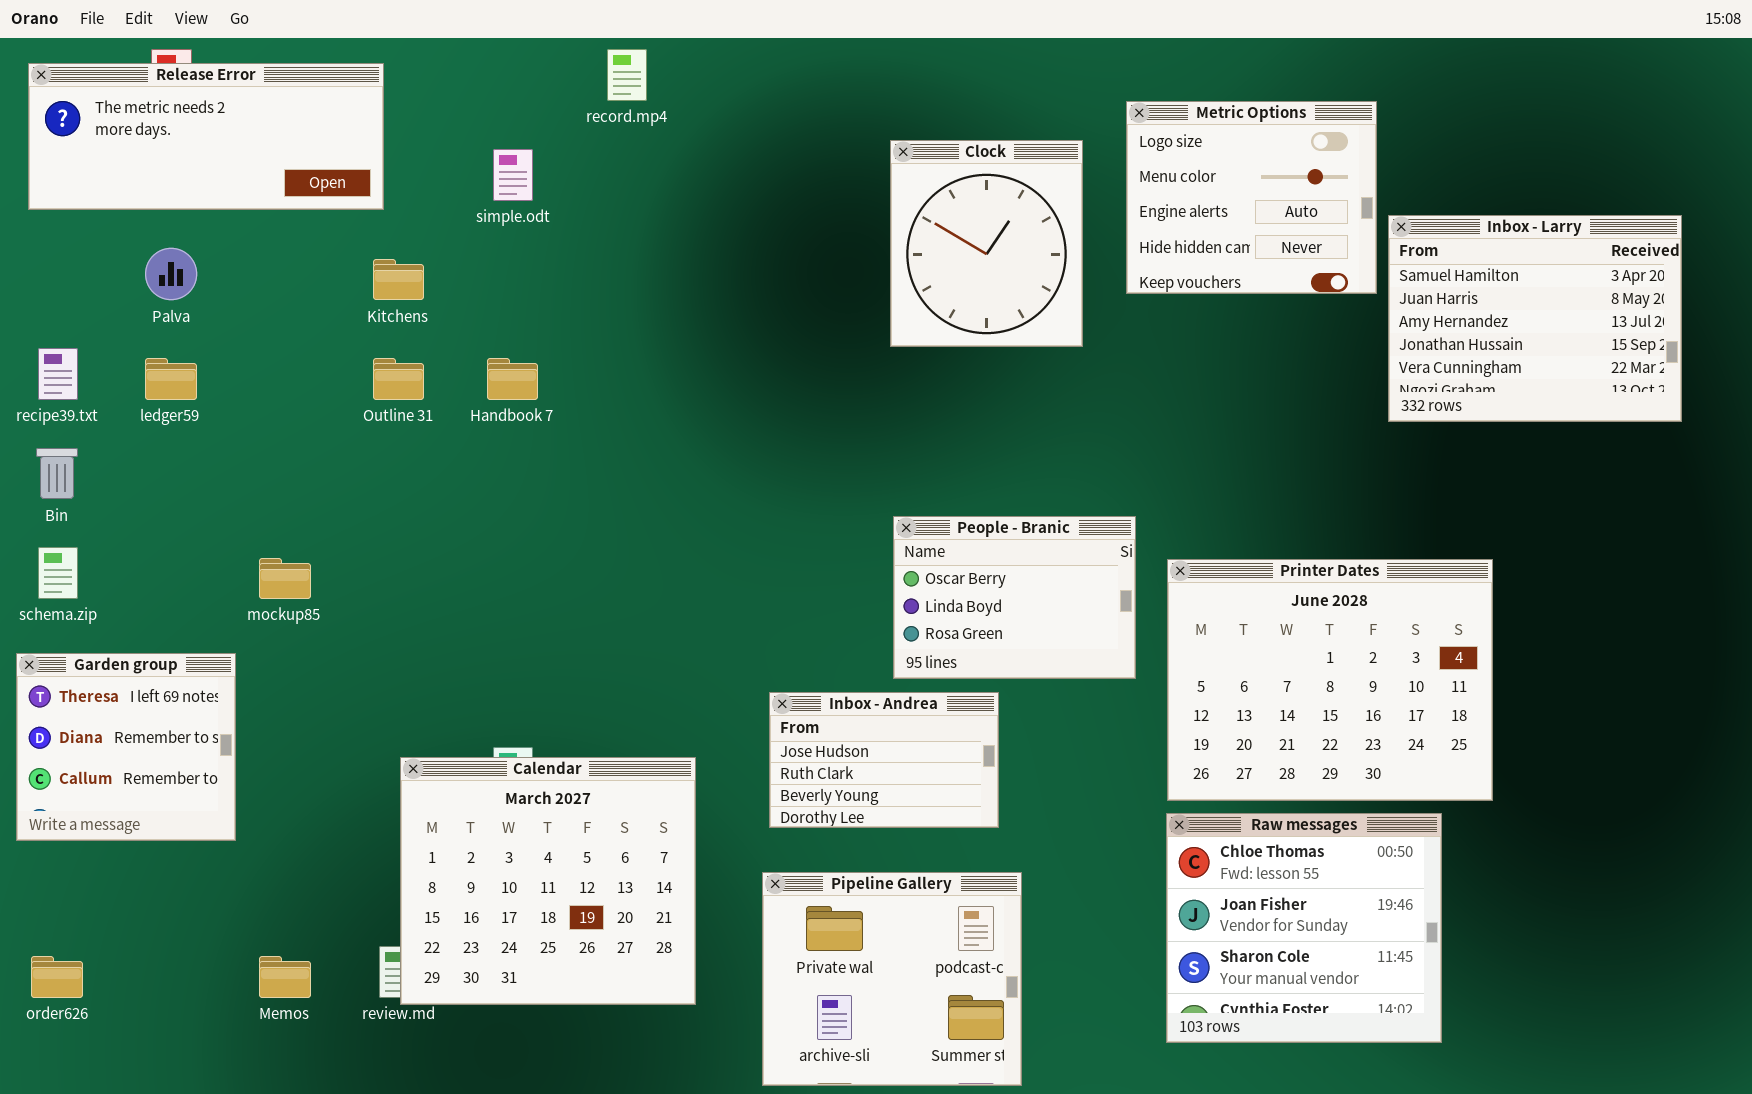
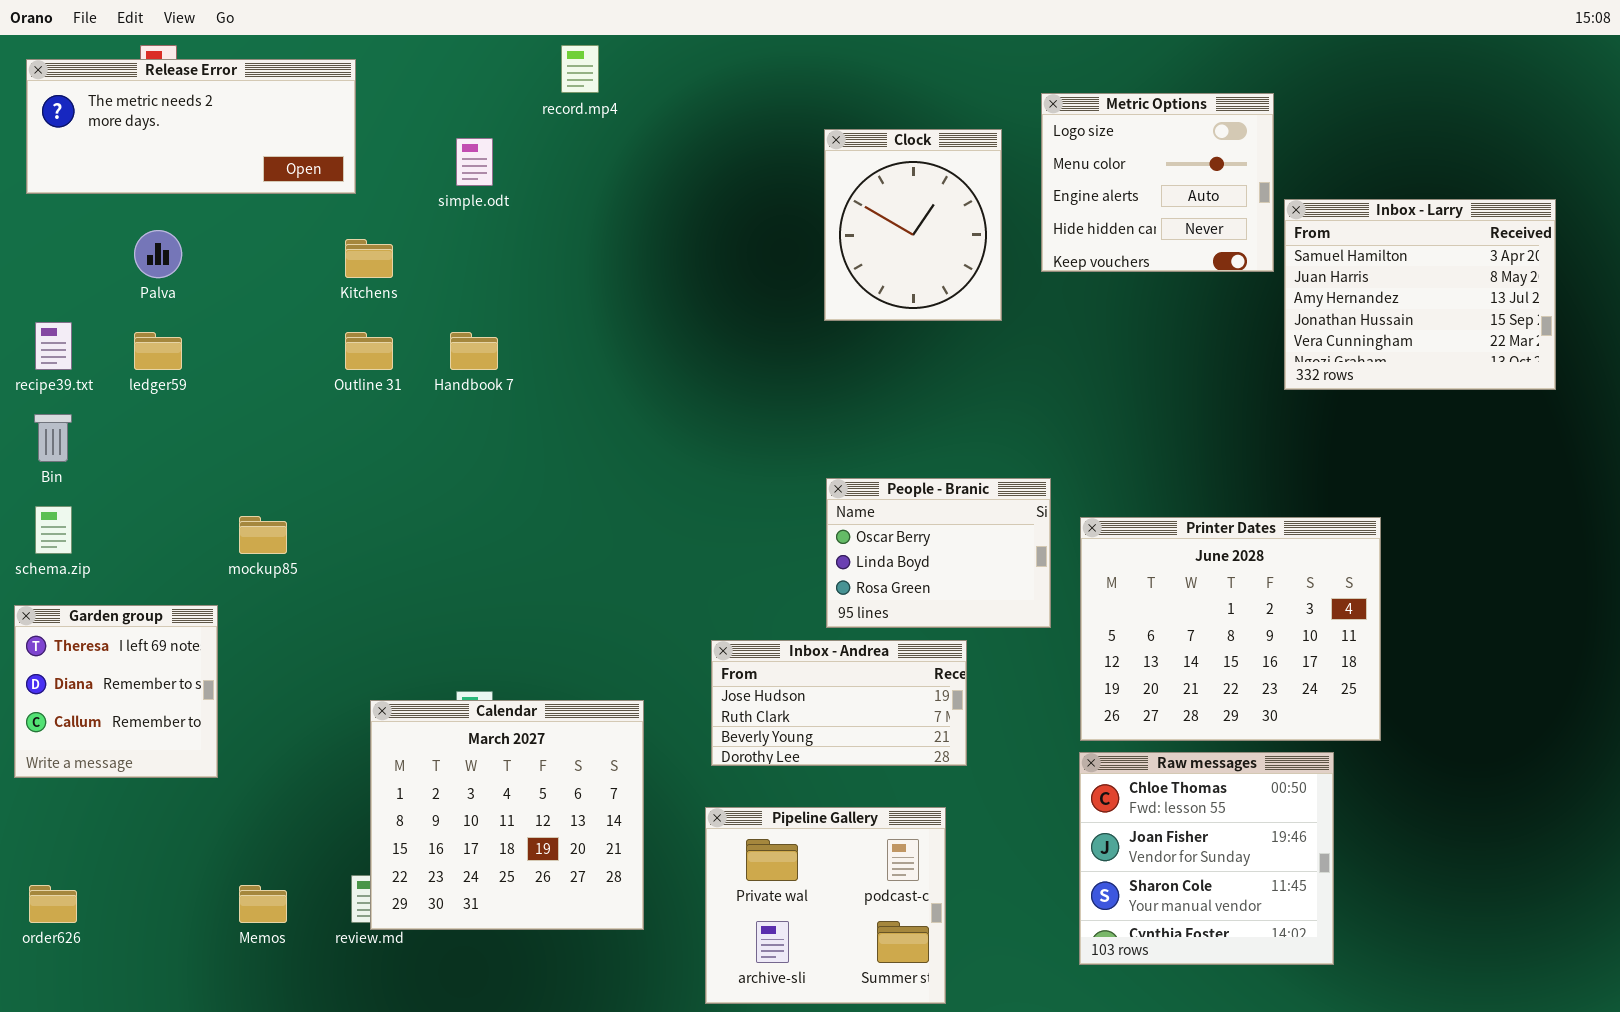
Inbox - Andrea: [769,692,999,828] -> [711,640,967,766], resized

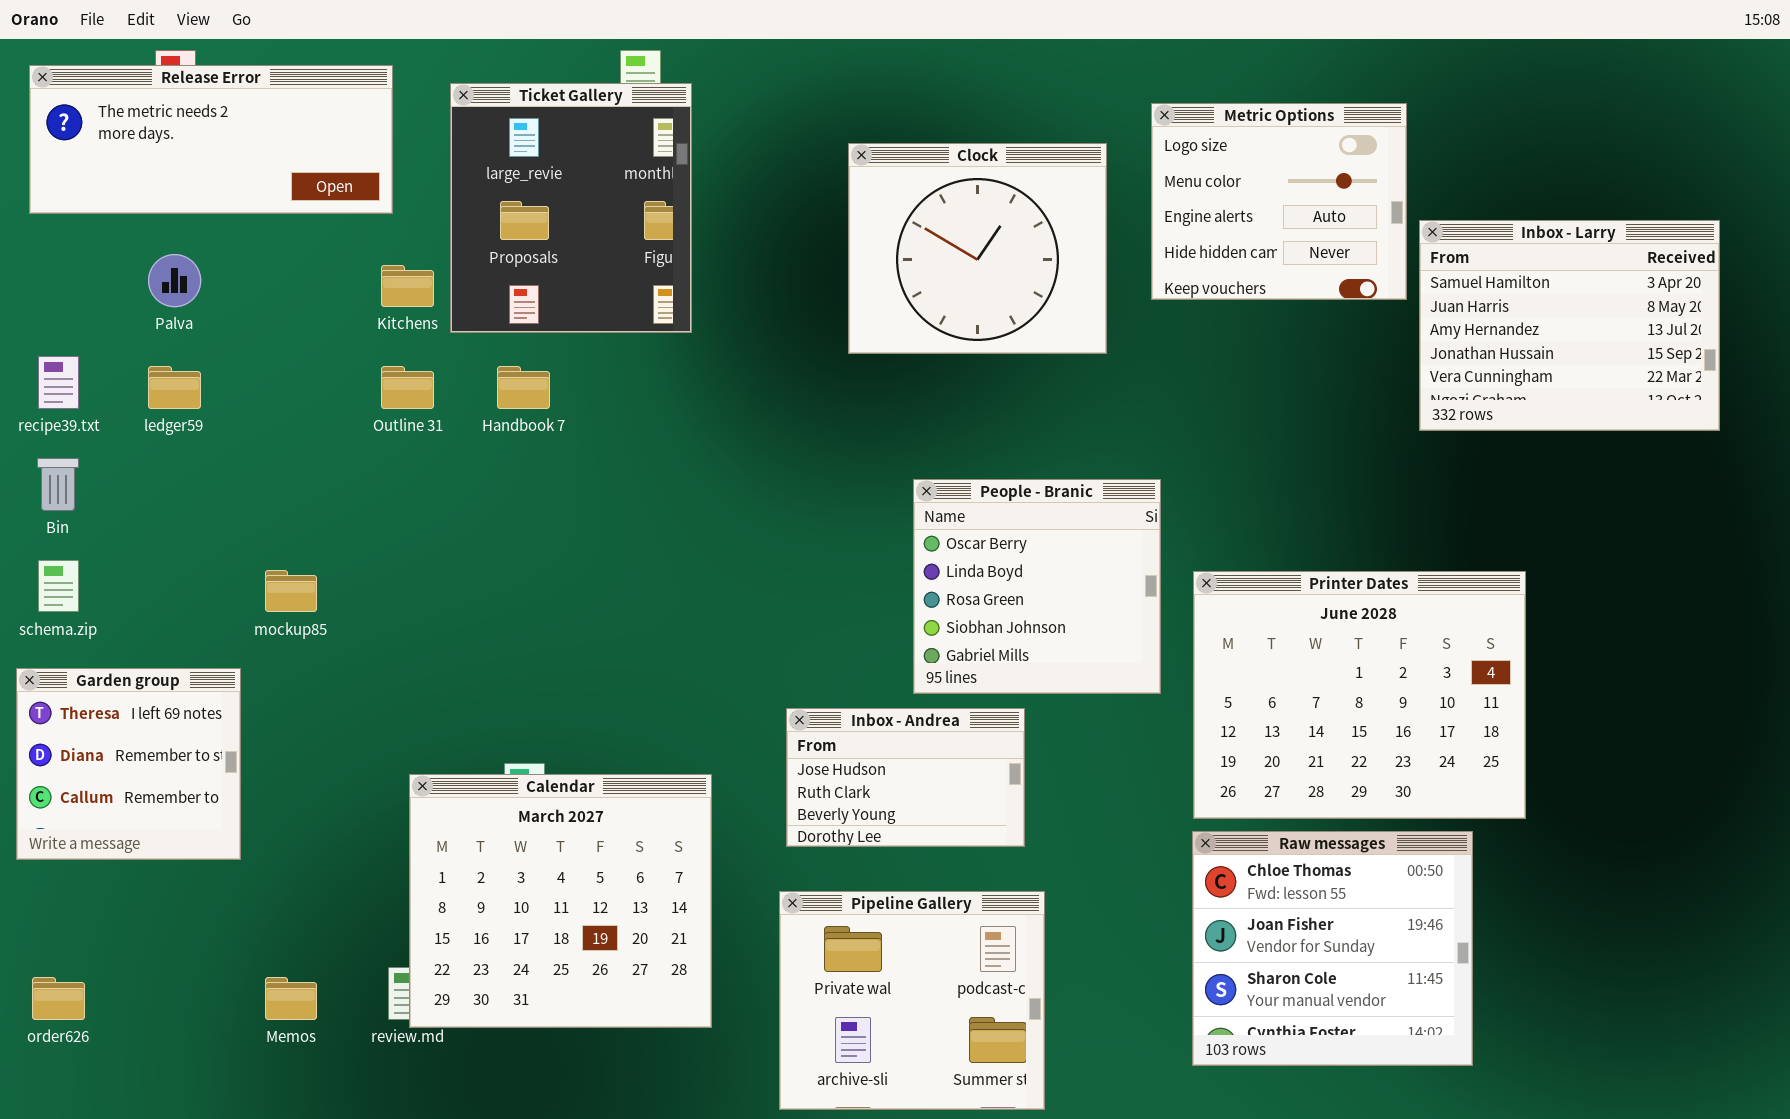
Ticket Gallery: none -> [450,83,692,333], opened
Clock: [824,129,1002,321] -> [848,143,1107,354], resized
People - Branic: [826,478,1051,628] -> [913,479,1161,694], resized
Inbox - Andrea: [711,640,967,766] -> [786,708,1025,847], resized

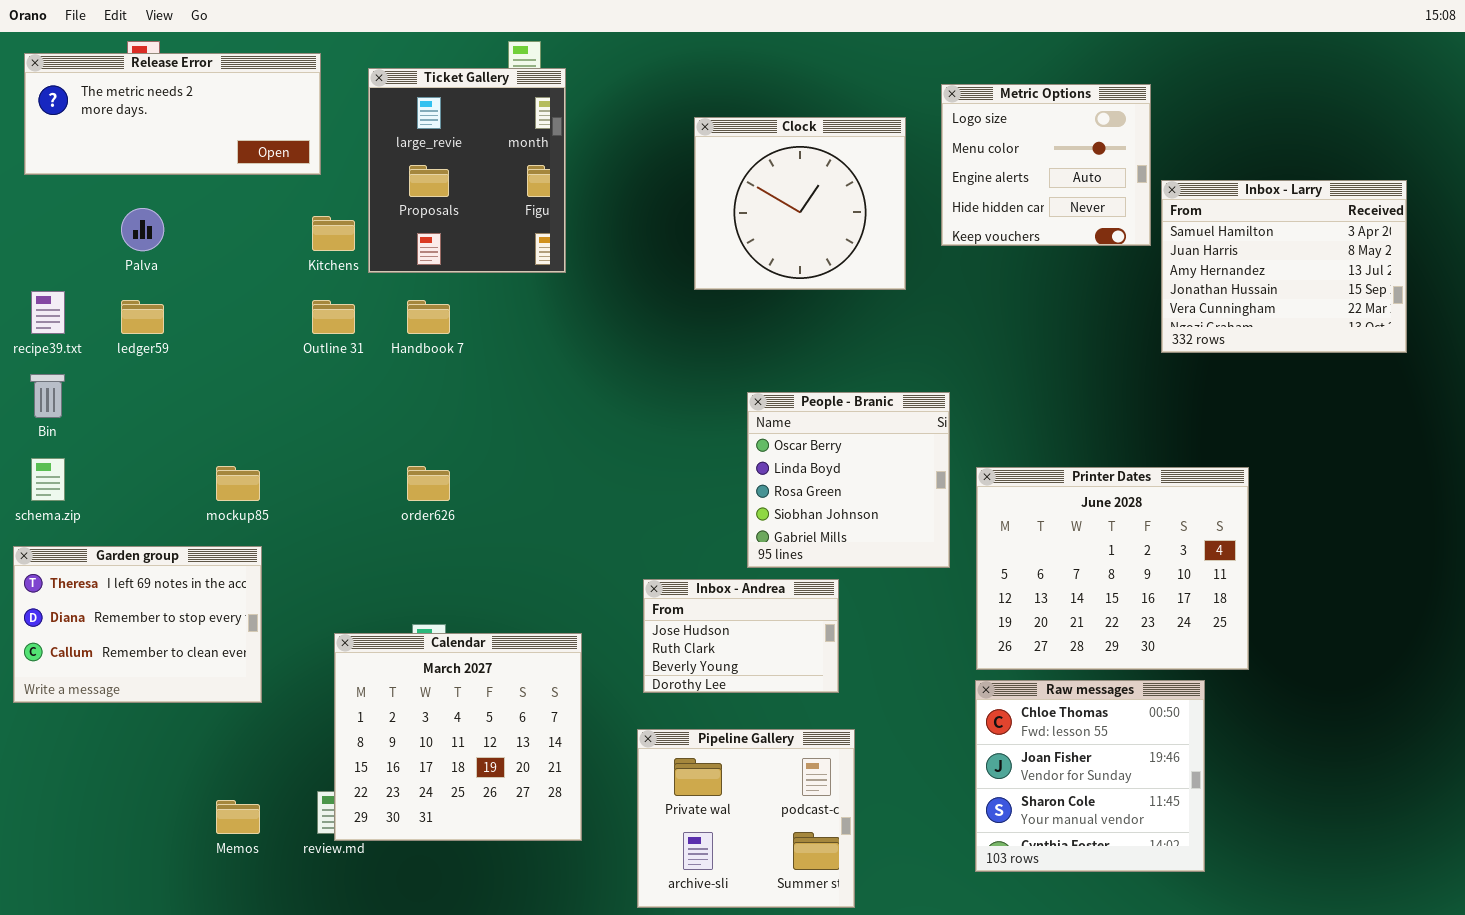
Garden group: [16,668,241,860] -> [13,546,262,703], resized
order626: [32,977,85,1020] -> [407,466,450,501], moved

